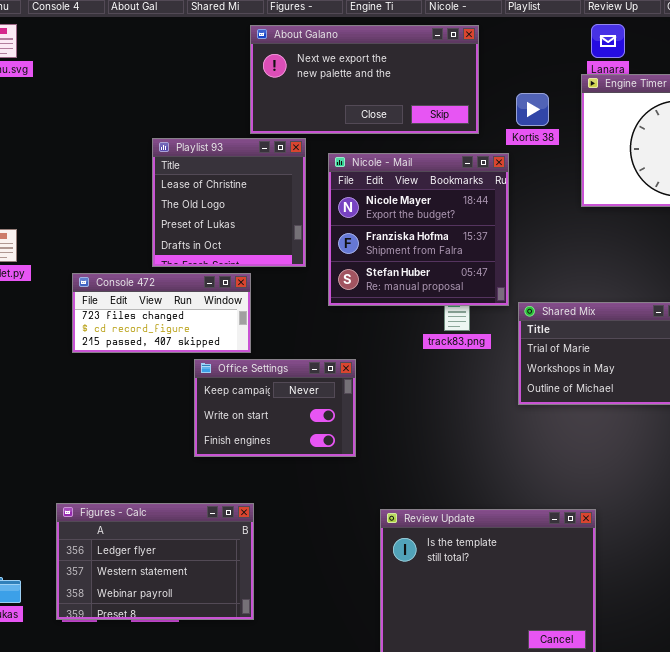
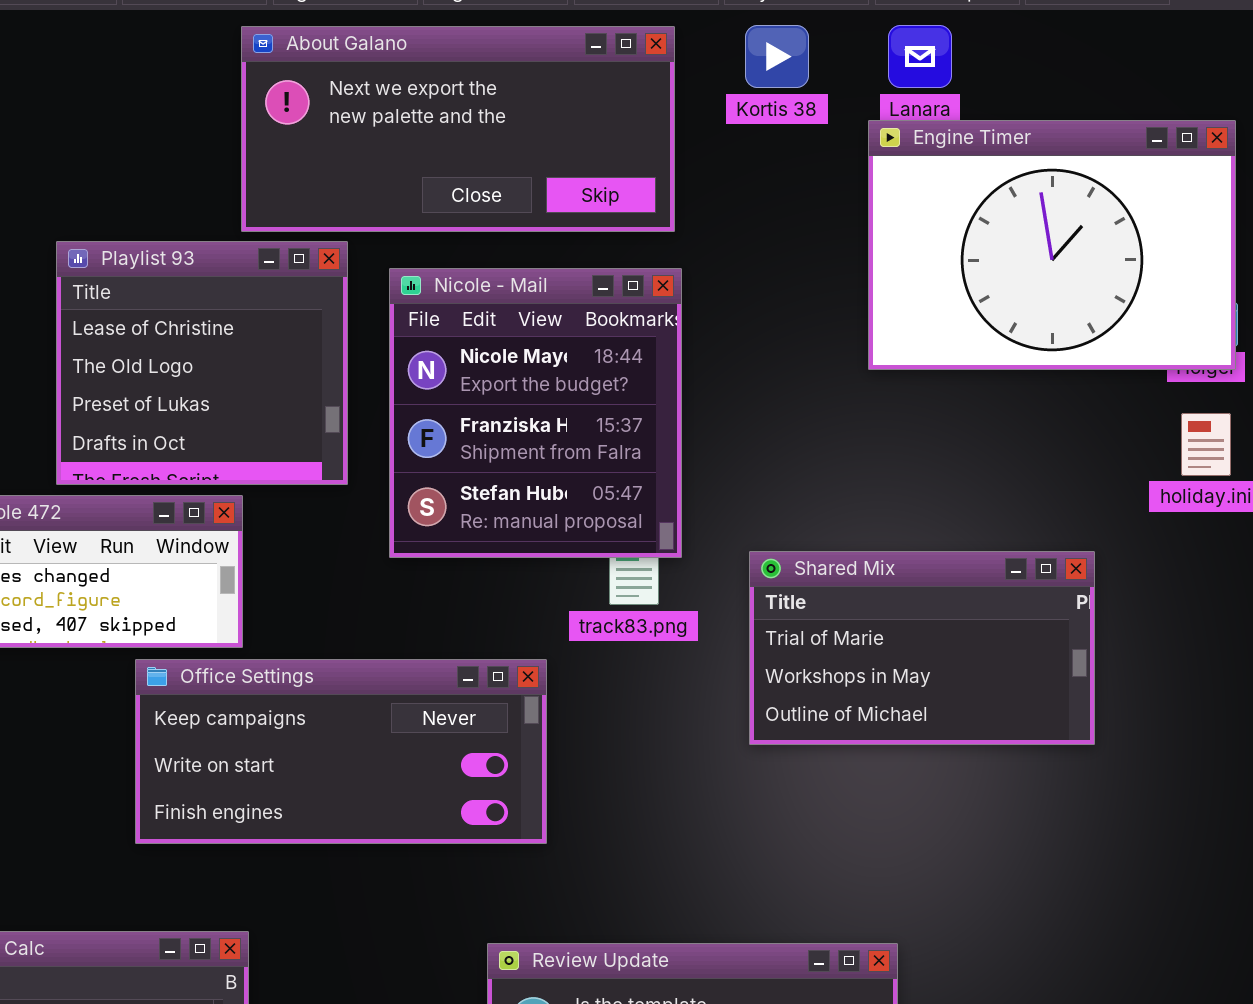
Kortis 38: [516,93,549,126] -> [745,25,809,88], moved
Nicole - Mail: [328,153,509,306] -> [389,268,682,558], resized
Office Settings: [194,359,356,457] -> [135,659,547,844], resized

